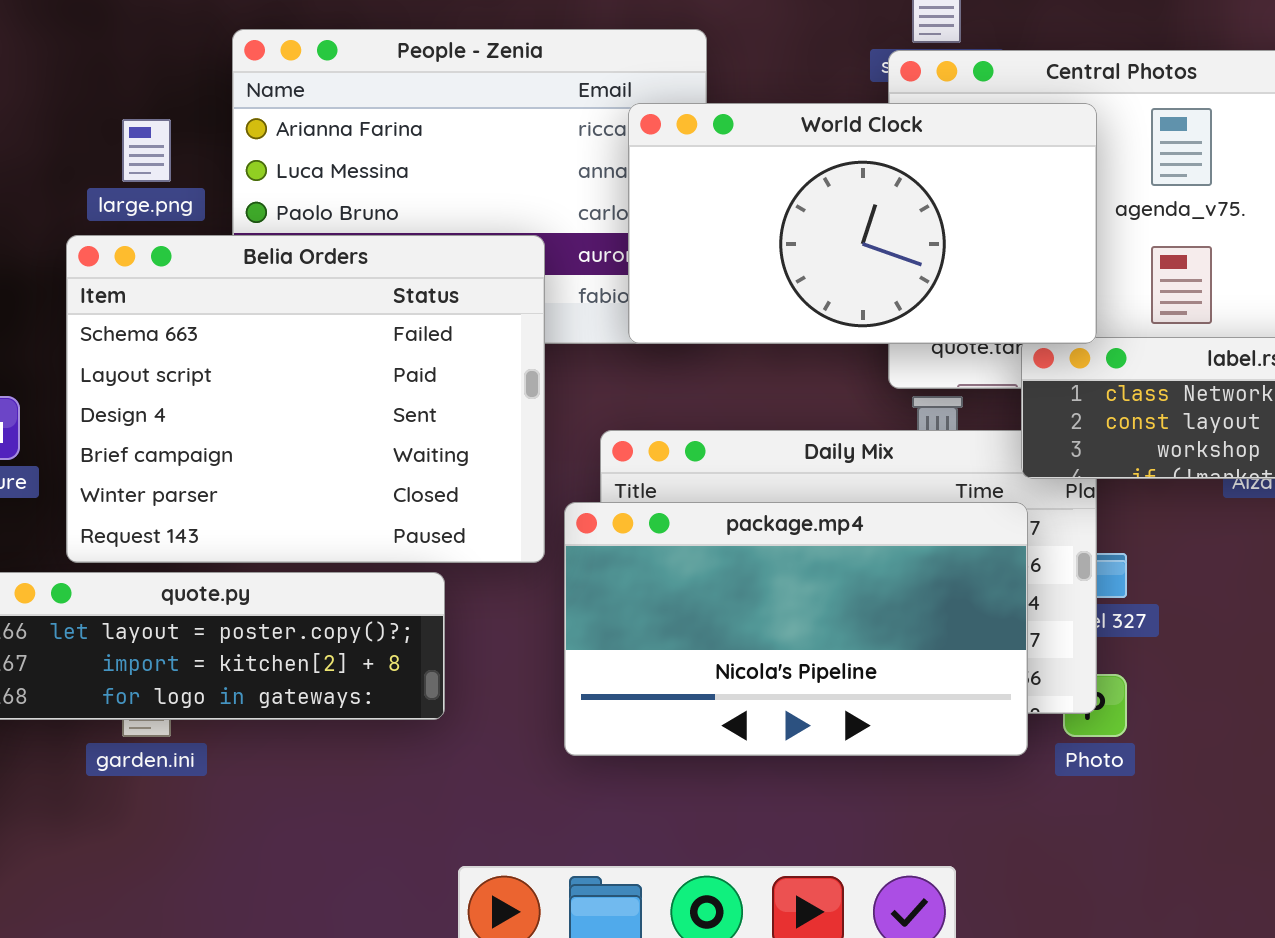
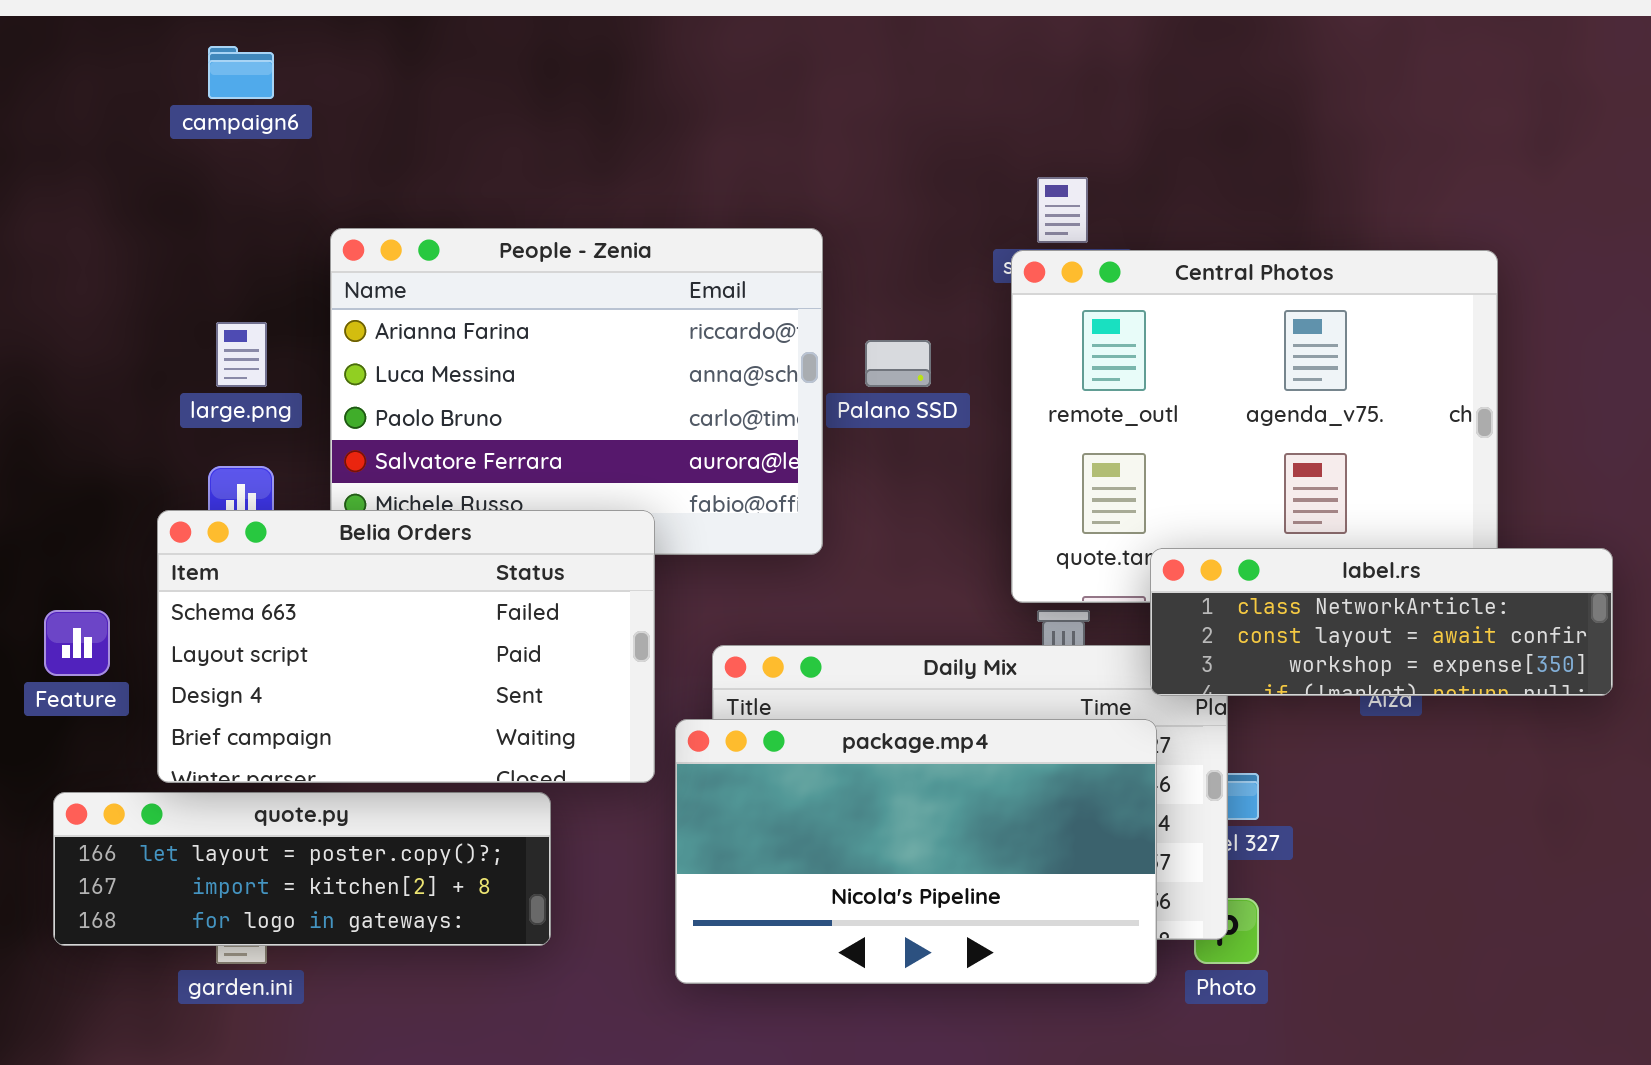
World Clock: [628,103,1097,344] -> none, closed
Belia Orders: [66,235,545,563] -> [157,510,655,783], resized

